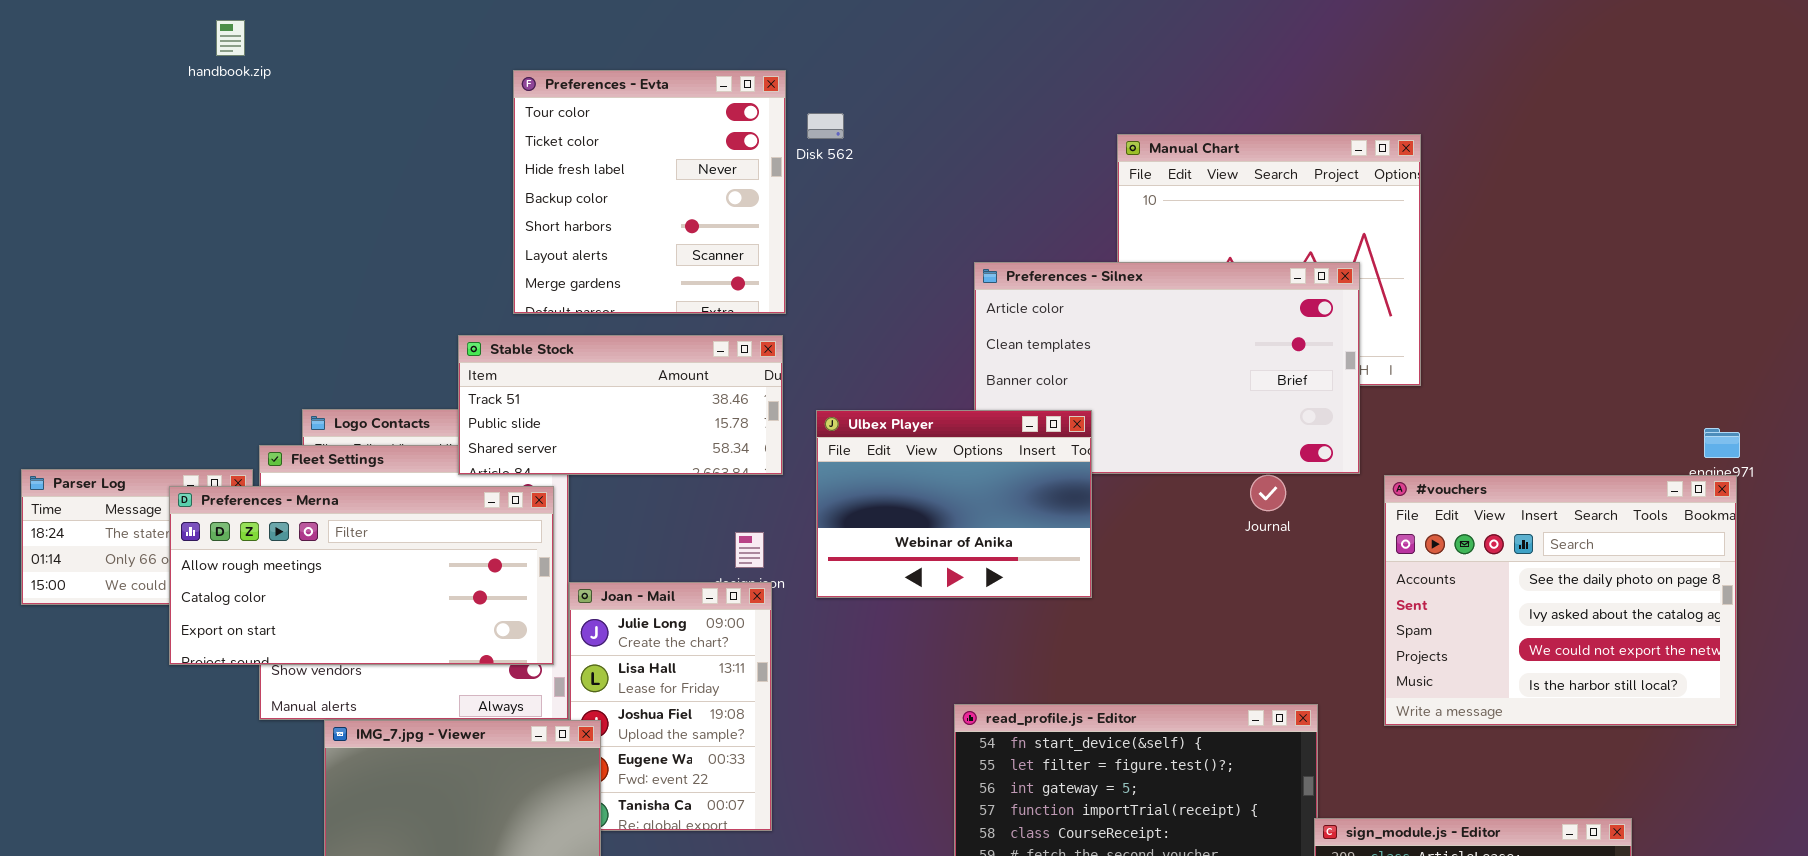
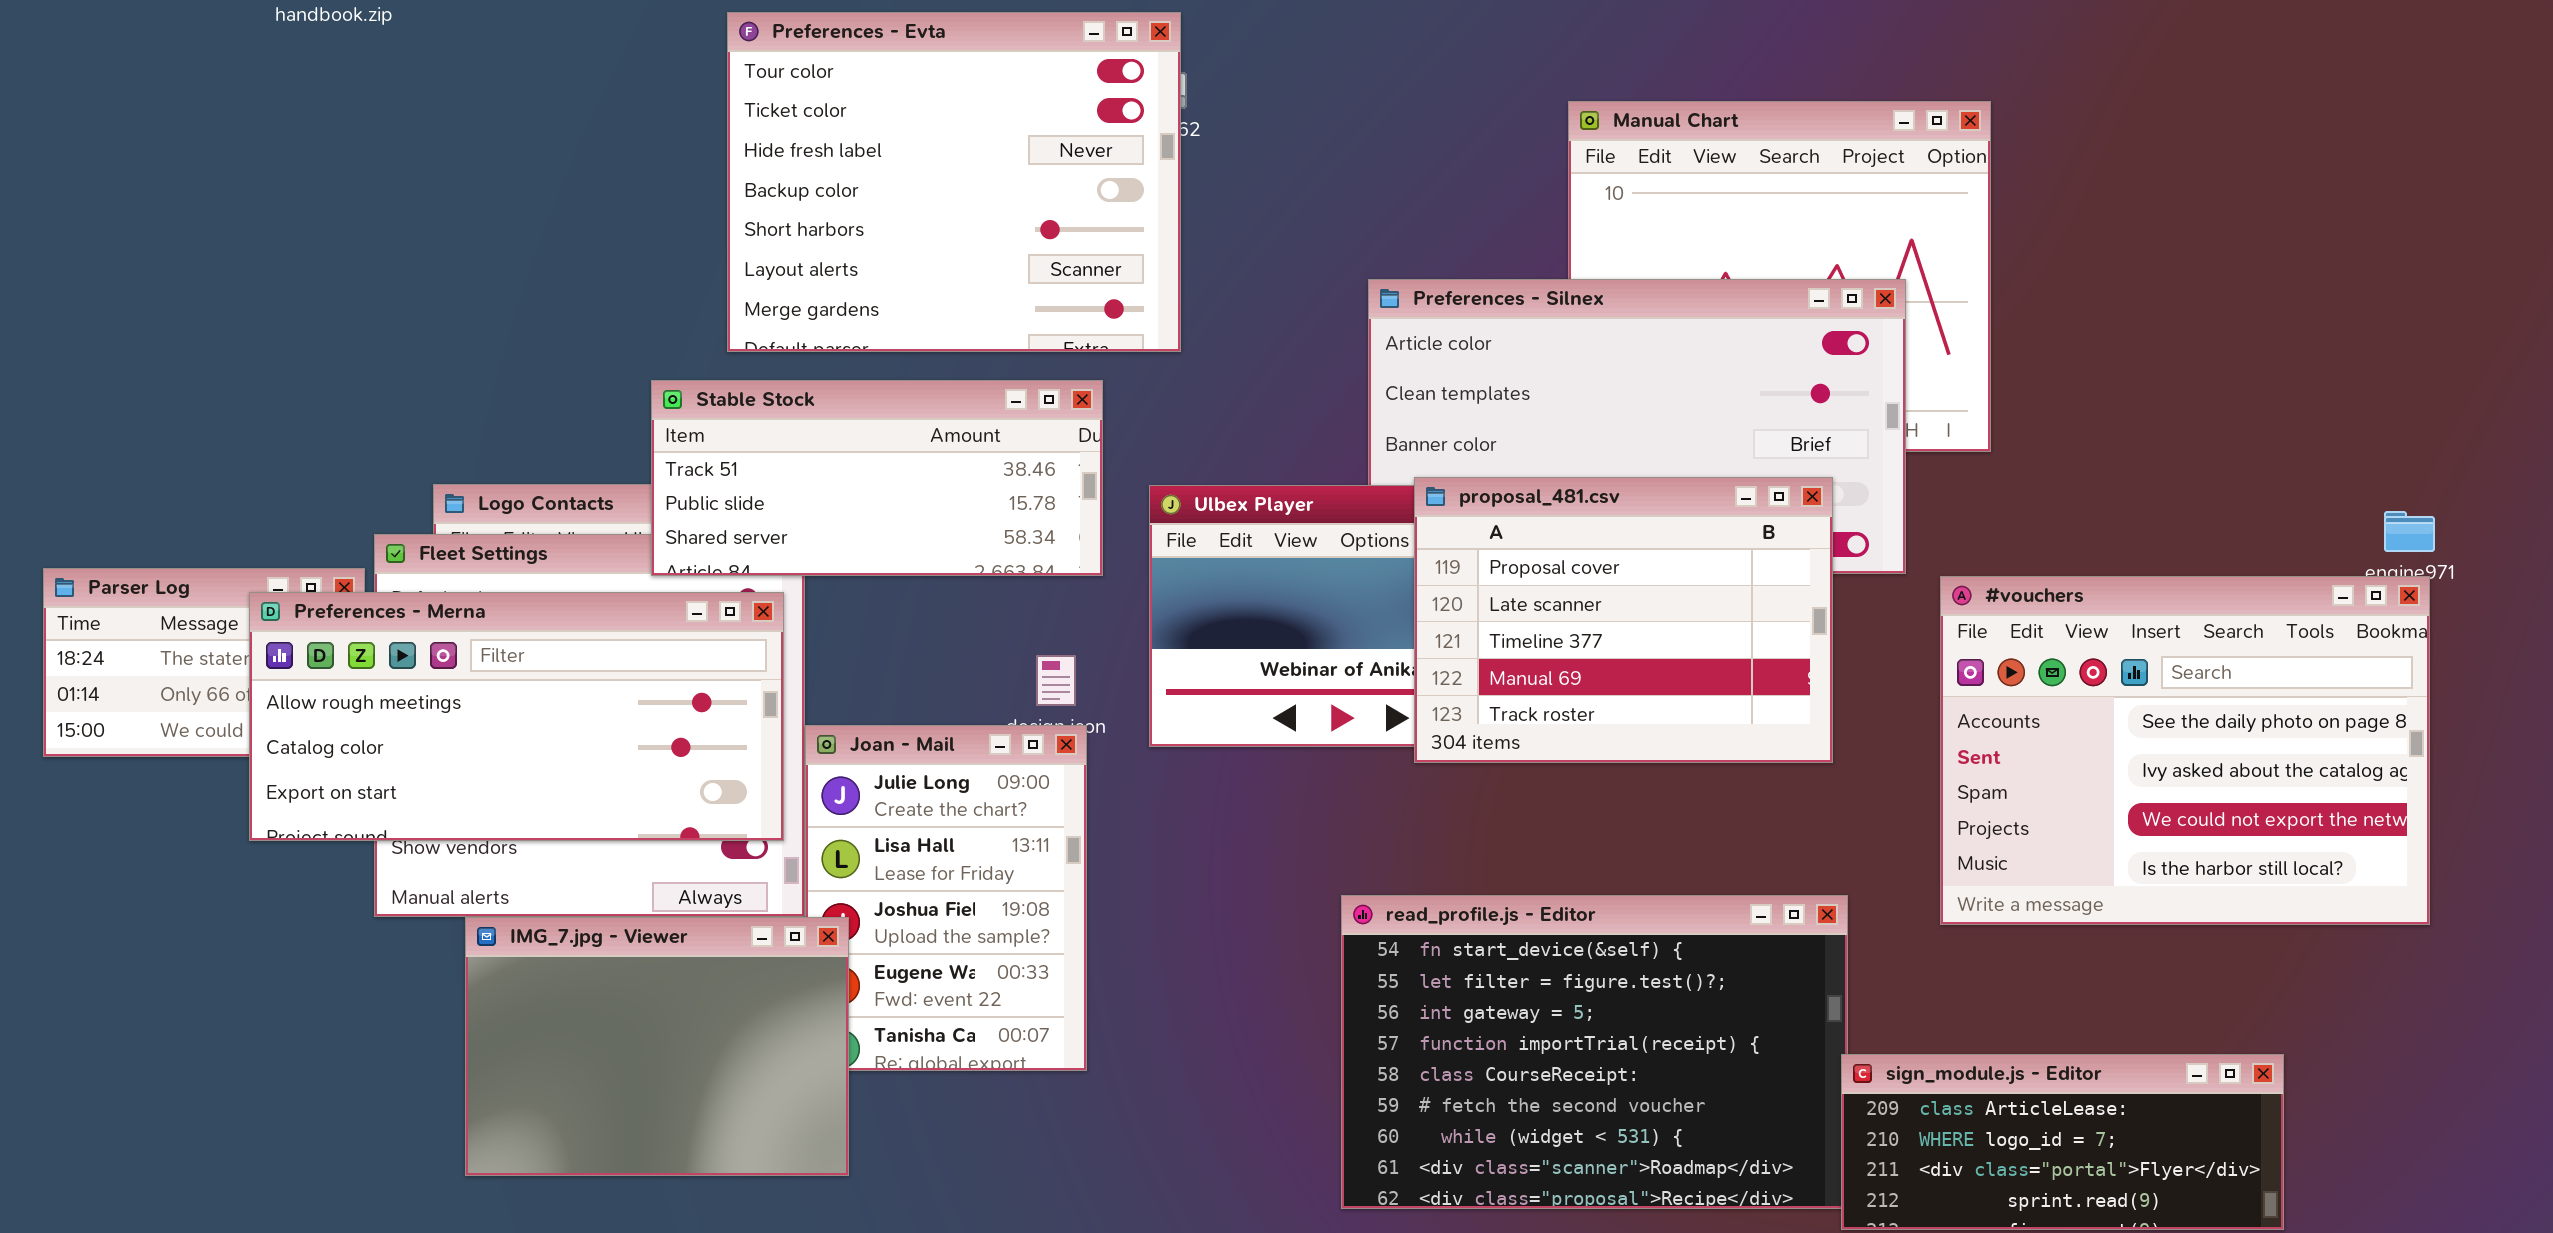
Preferences - Evta: [513,70,786,314] -> [727,12,1181,352], resized
proposal_481.csv: none -> [1414,477,1833,763], opened

